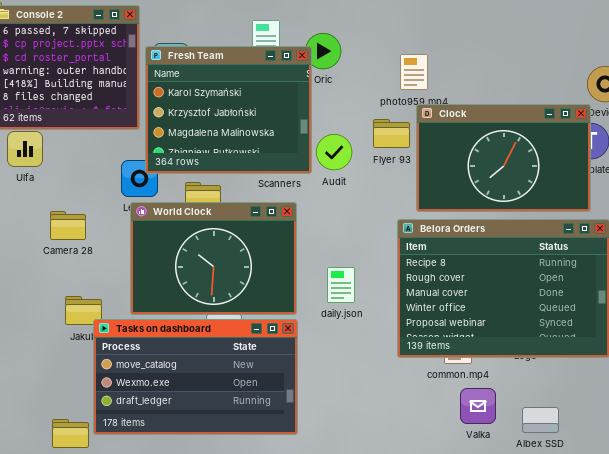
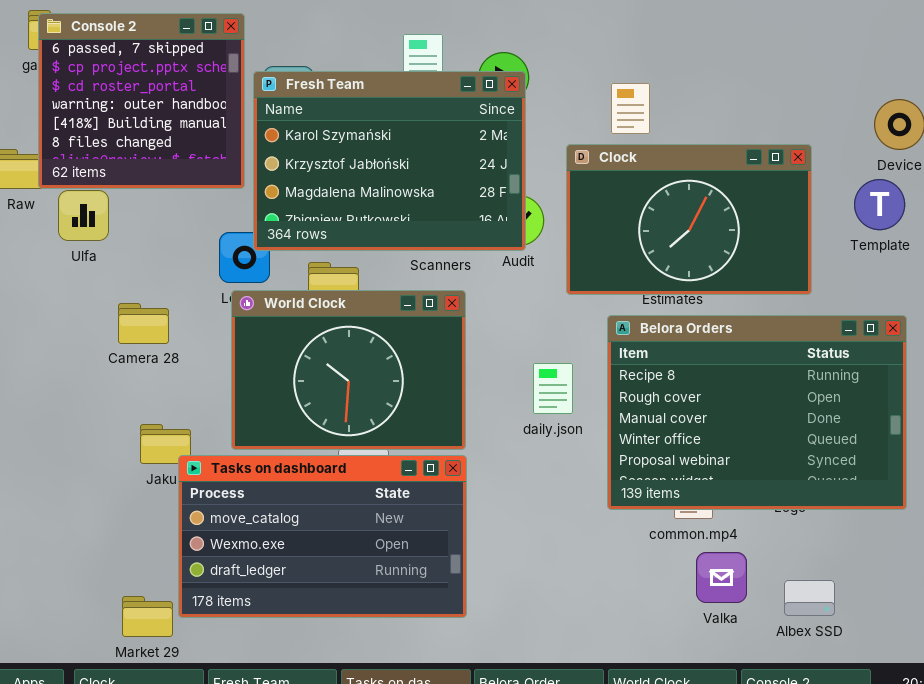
Fresh Team: [145,46,312,174] -> [253,71,526,251], resized
Clock: [416,104,591,212] -> [566,144,812,295], moved
daily.json: [327,267,355,303] -> [533,363,573,414], moved

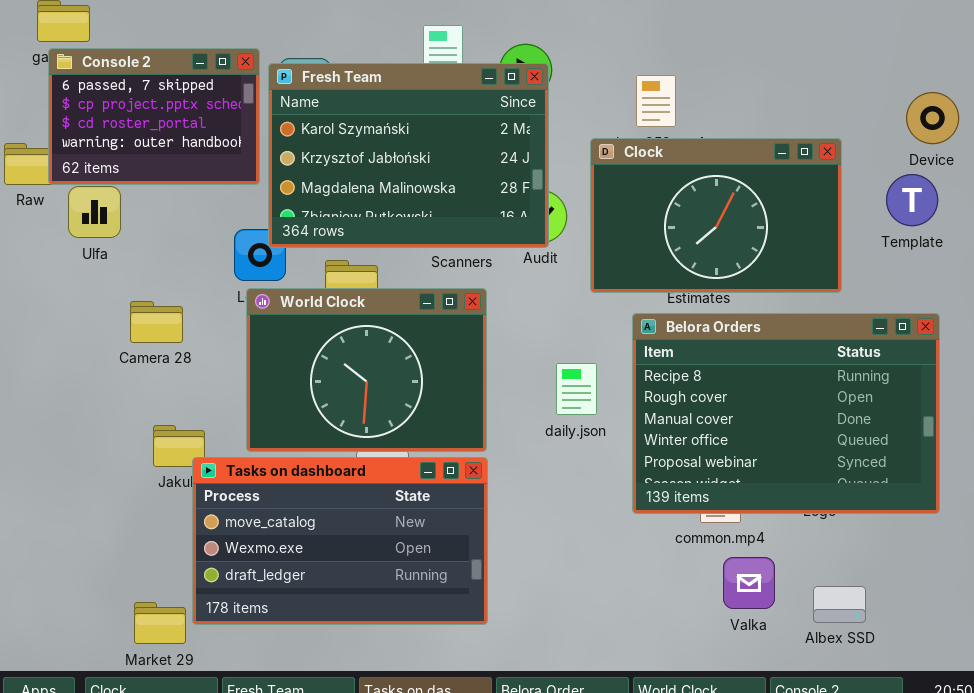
Console 2: [38,13,245,189] -> [48,48,260,185], resized

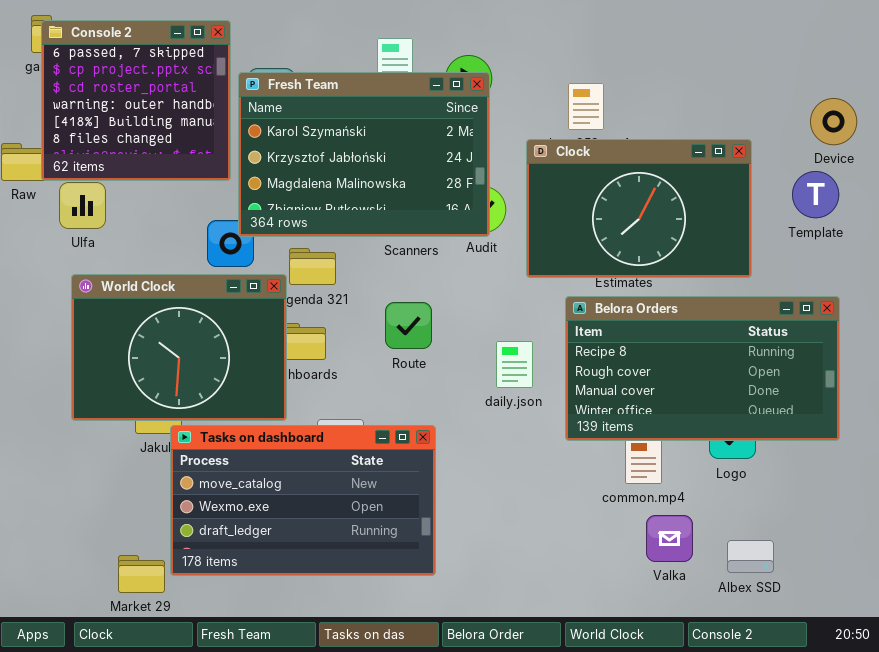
Console 2: [48,48,260,185] -> [41,20,231,181], resized
World Clock: [246,288,487,452] -> [71,274,287,421], moved
Belora Orders: [632,313,940,514] -> [565,296,840,441], resized

